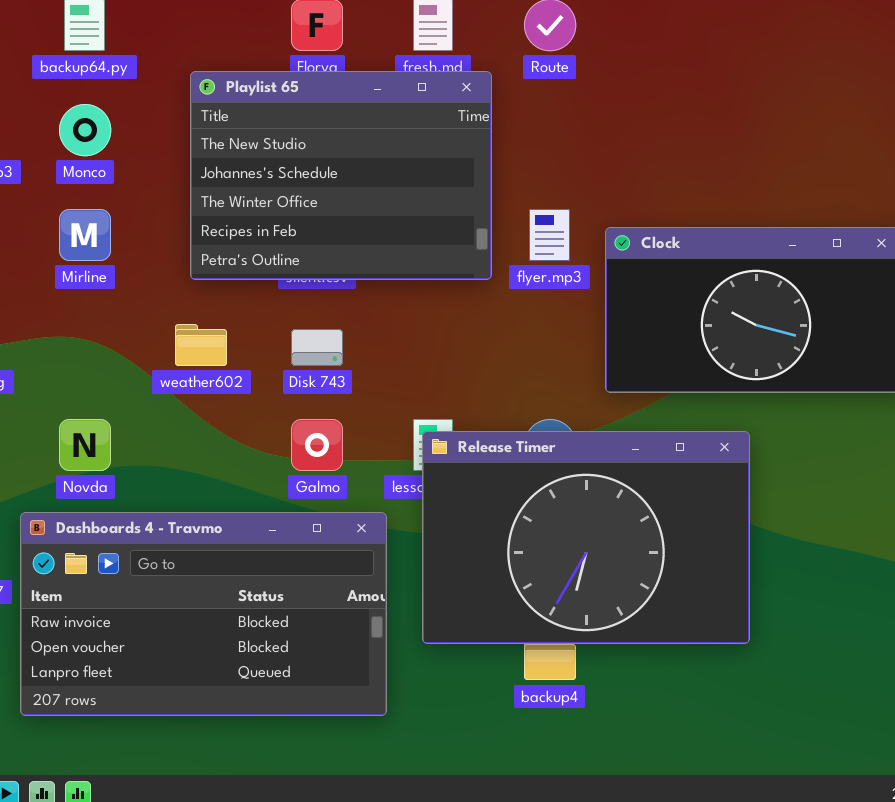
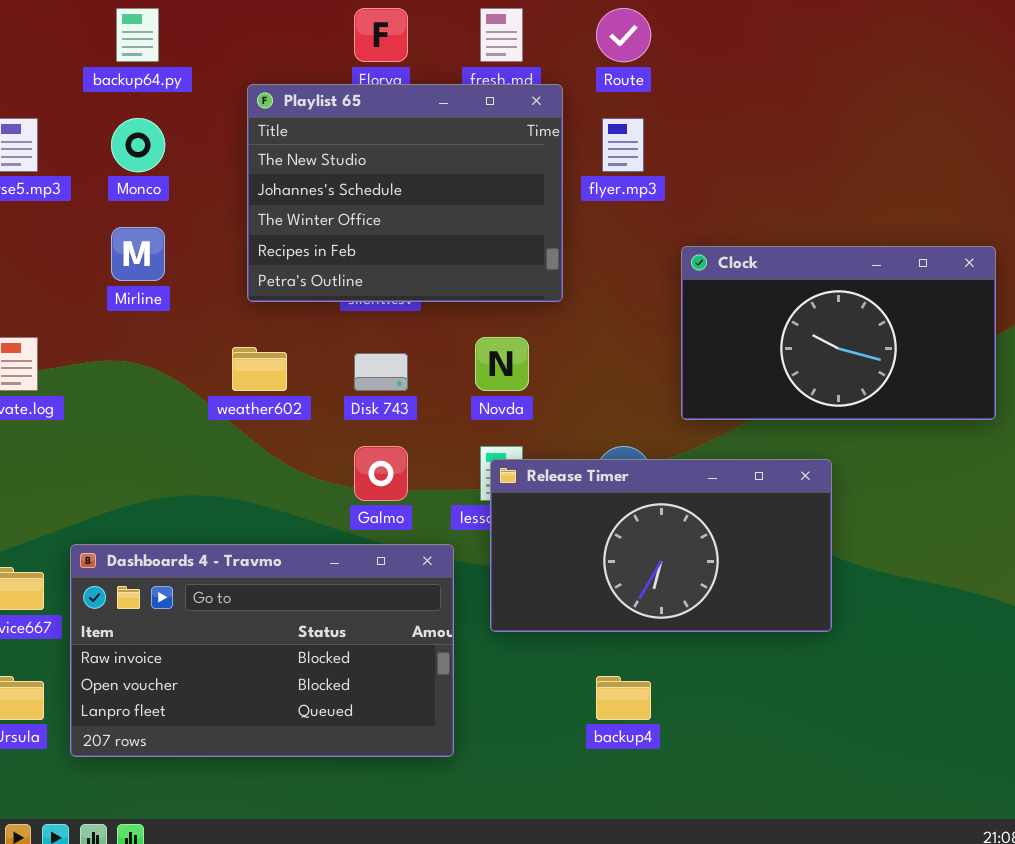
flyer.mp3: [529,209,570,261] -> [602,118,644,172], moved
Novda: [59,419,111,471] -> [475,337,529,391], moved
Release Timer: [422,431,750,644] -> [490,459,832,632], resized

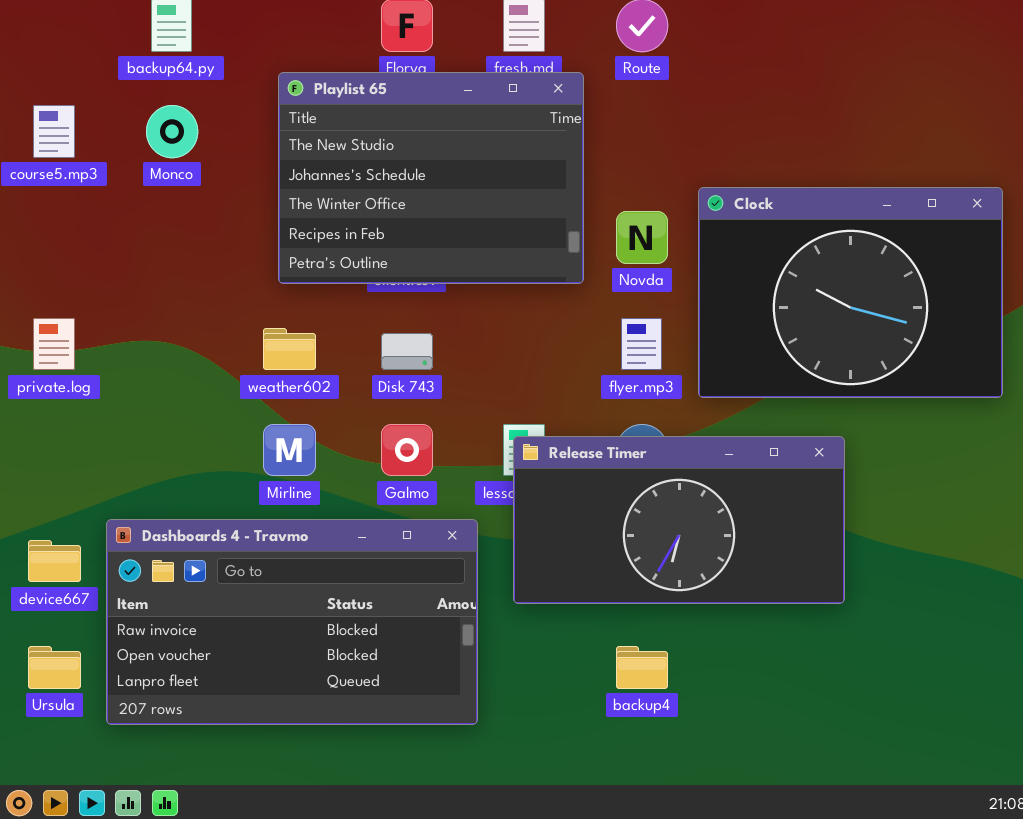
flyer.mp3: [602,118,644,172] -> [621,318,662,370], moved
Mirline: [111,227,165,281] -> [263,424,316,476], moved
Clock: [681,246,996,420] -> [698,187,1003,398], resized
Novda: [475,337,529,391] -> [616,211,668,264], moved

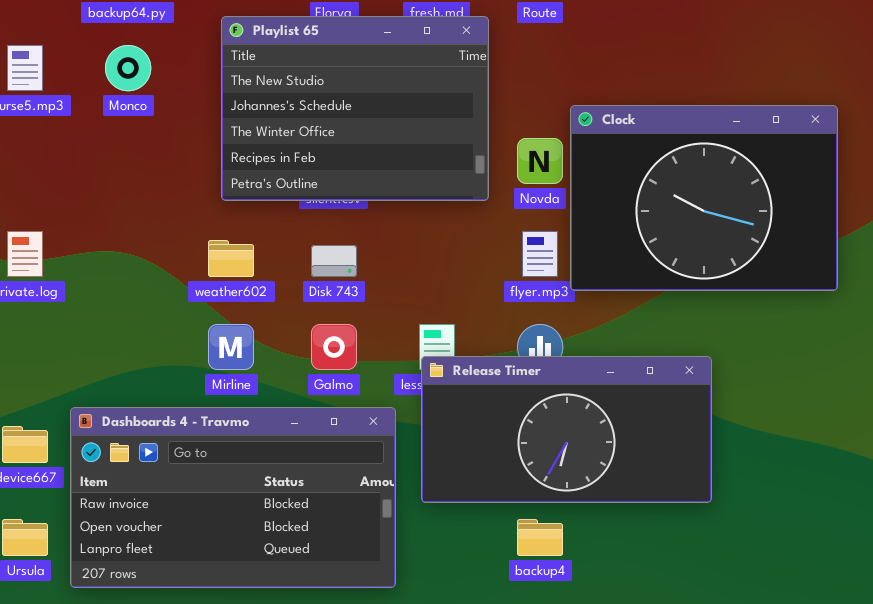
Clock: [698,187,1003,398] -> [570,105,838,291], moved
Release Timer: [513,436,845,604] -> [421,356,712,503], moved

